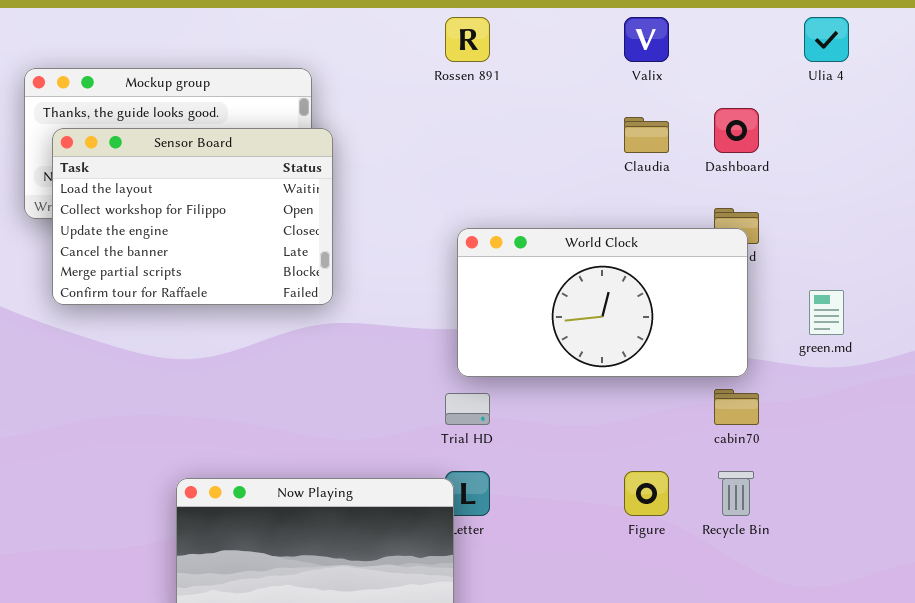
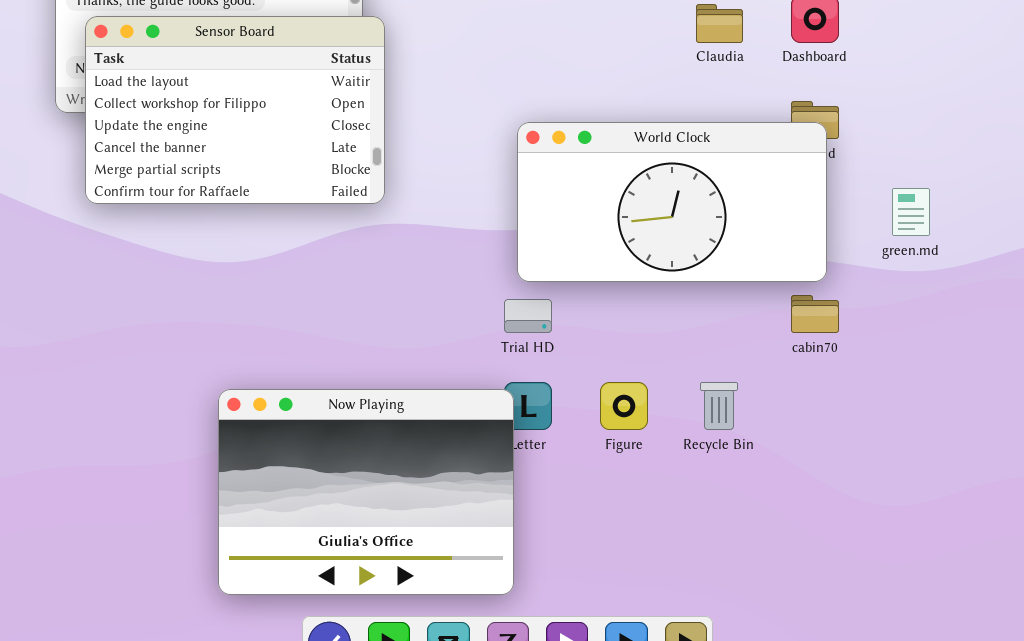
Figure: [624,471,669,516] -> [600,382,648,430], moved
Recycle Bin: [718,471,754,516] -> [700,382,738,430], moved

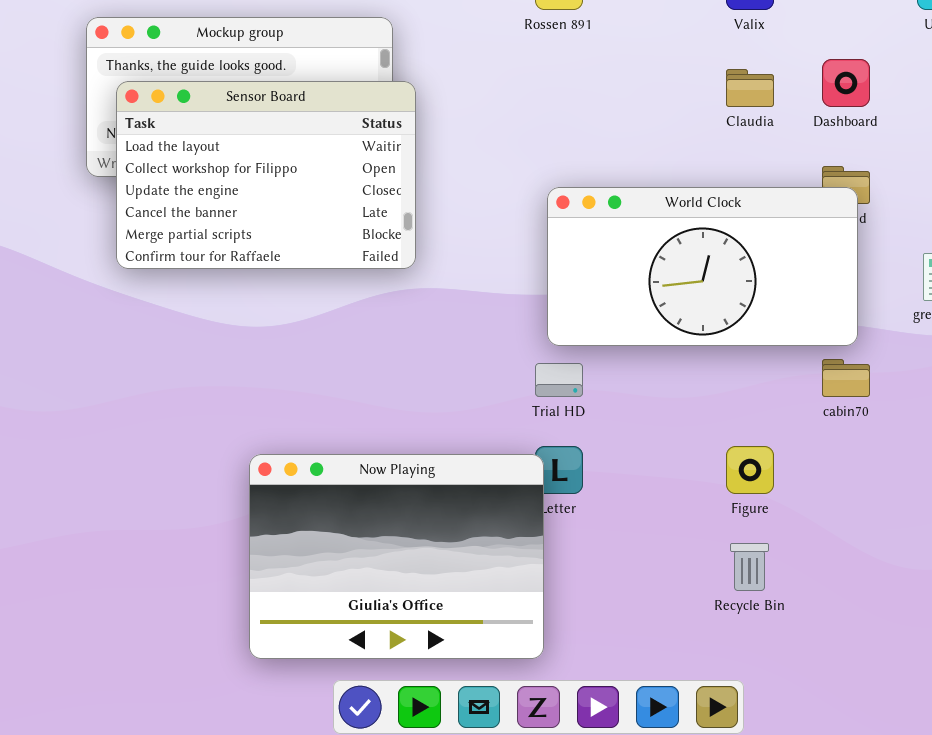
Figure: [600,382,648,430] -> [726,446,774,494], moved
Recycle Bin: [700,382,738,430] -> [730,543,769,591], moved

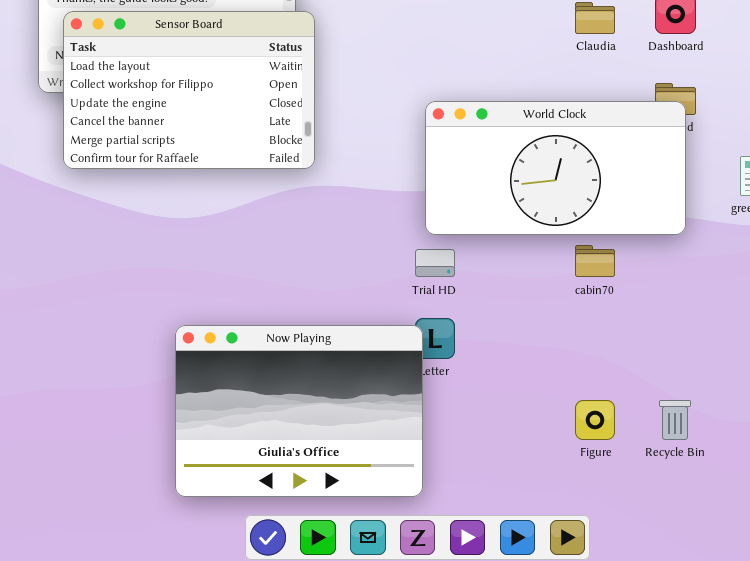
cabin70: [822,359,870,397] -> [575,245,615,277], moved
Figure: [726,446,774,494] -> [575,400,615,440], moved
Recycle Bin: [730,543,769,591] -> [659,400,691,440], moved

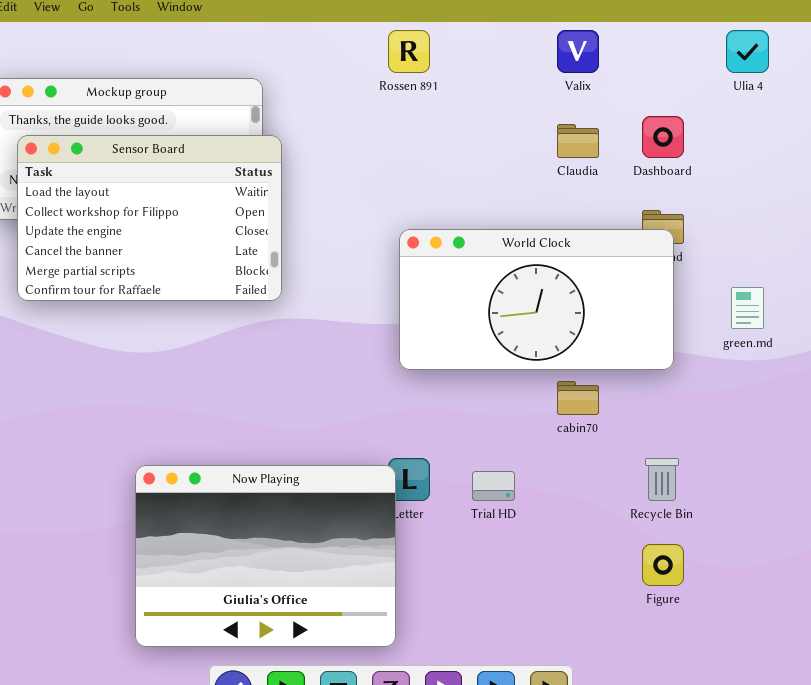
Trial HD: [415,249,455,277] -> [472,471,515,501], moved
Figure: [575,400,615,440] -> [642,544,684,586], moved
Recycle Bin: [659,400,691,440] -> [645,458,679,501], moved

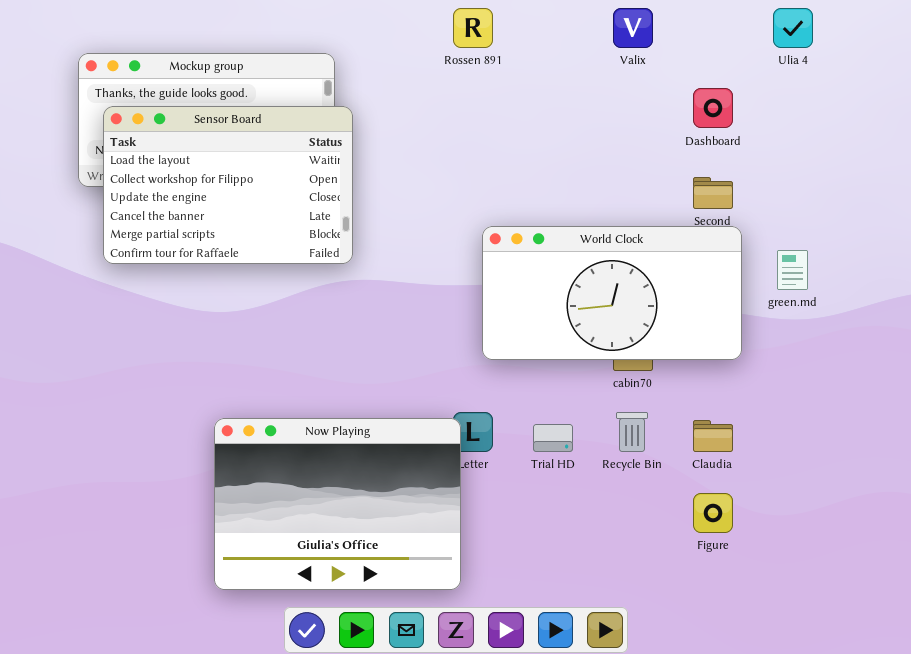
Claudia: [557,124,599,158] -> [693,420,733,452], moved
World Clock: [399,229,674,370] -> [482,226,742,360], moved
Recycle Bin: [645,458,679,501] -> [616,412,648,452], moved

